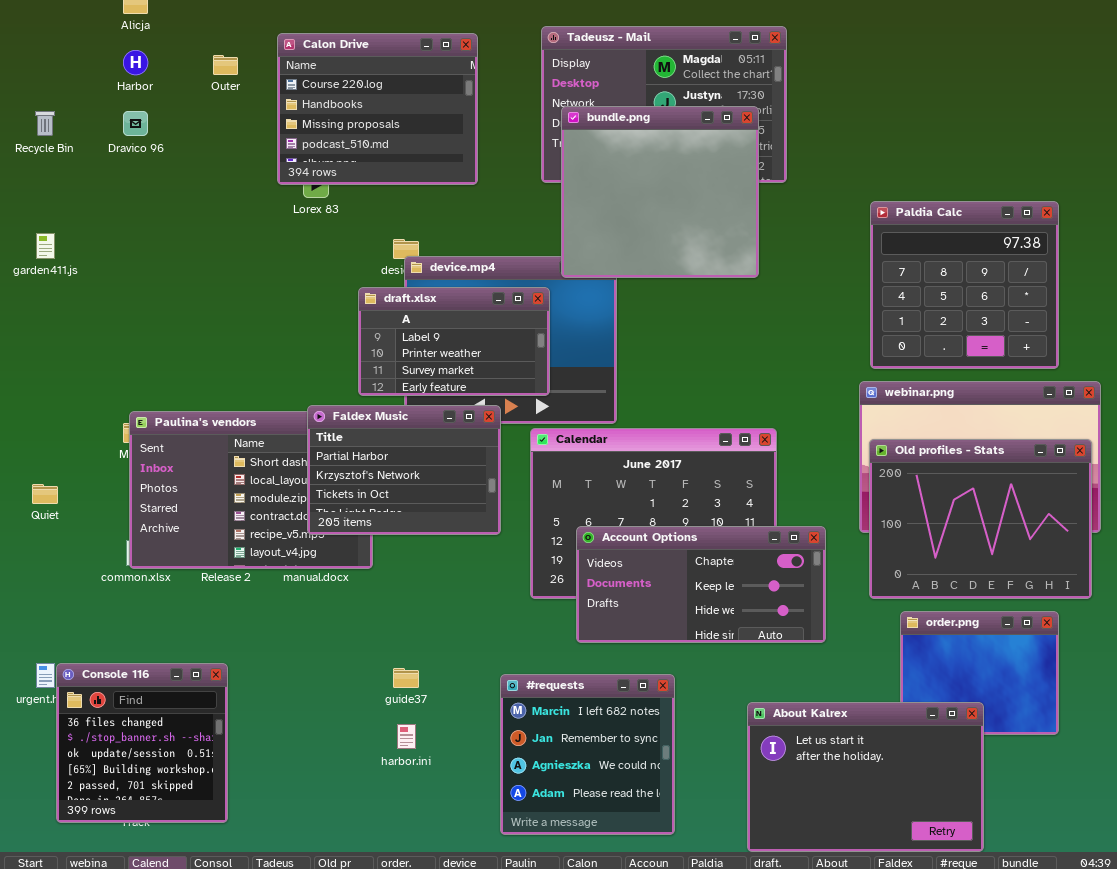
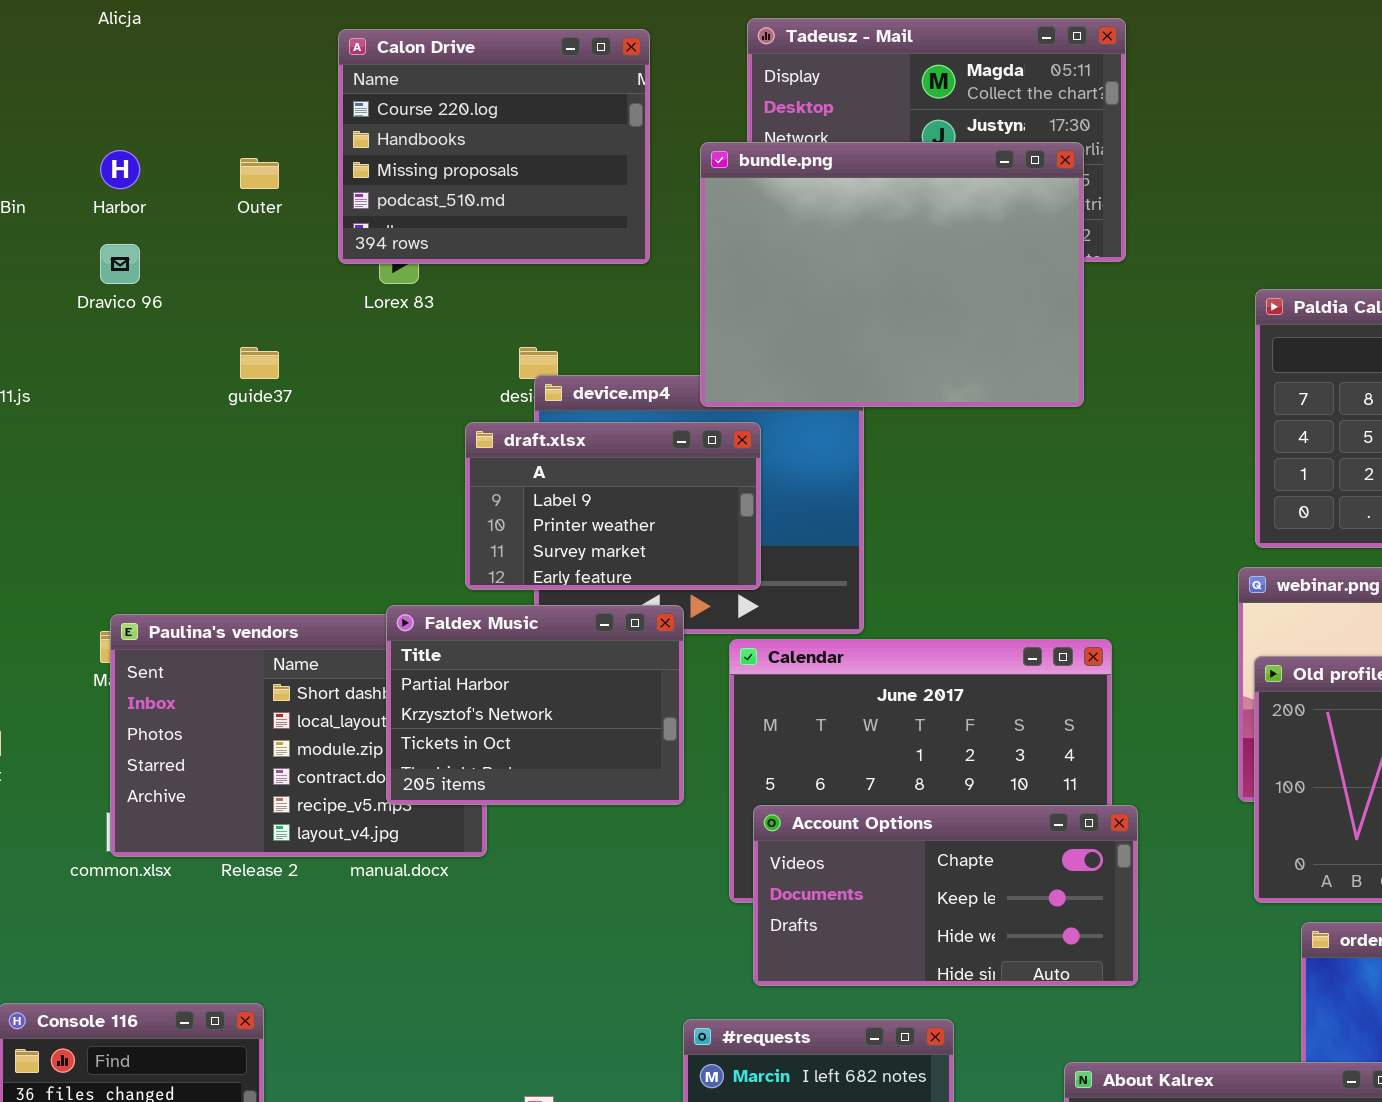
Harbor: [123,50,148,75] -> [100,150,140,189], moved
Outer: [213,55,238,75] -> [240,158,279,189], moved
bundle.png: [561,106,759,278] -> [700,142,1084,407], resized
Dravico 96: [123,111,148,136] -> [100,244,140,284], moved
Account Options: [576,526,826,643] -> [753,805,1138,986], moved
guide37: [393,668,419,688] -> [240,347,279,379], moved

